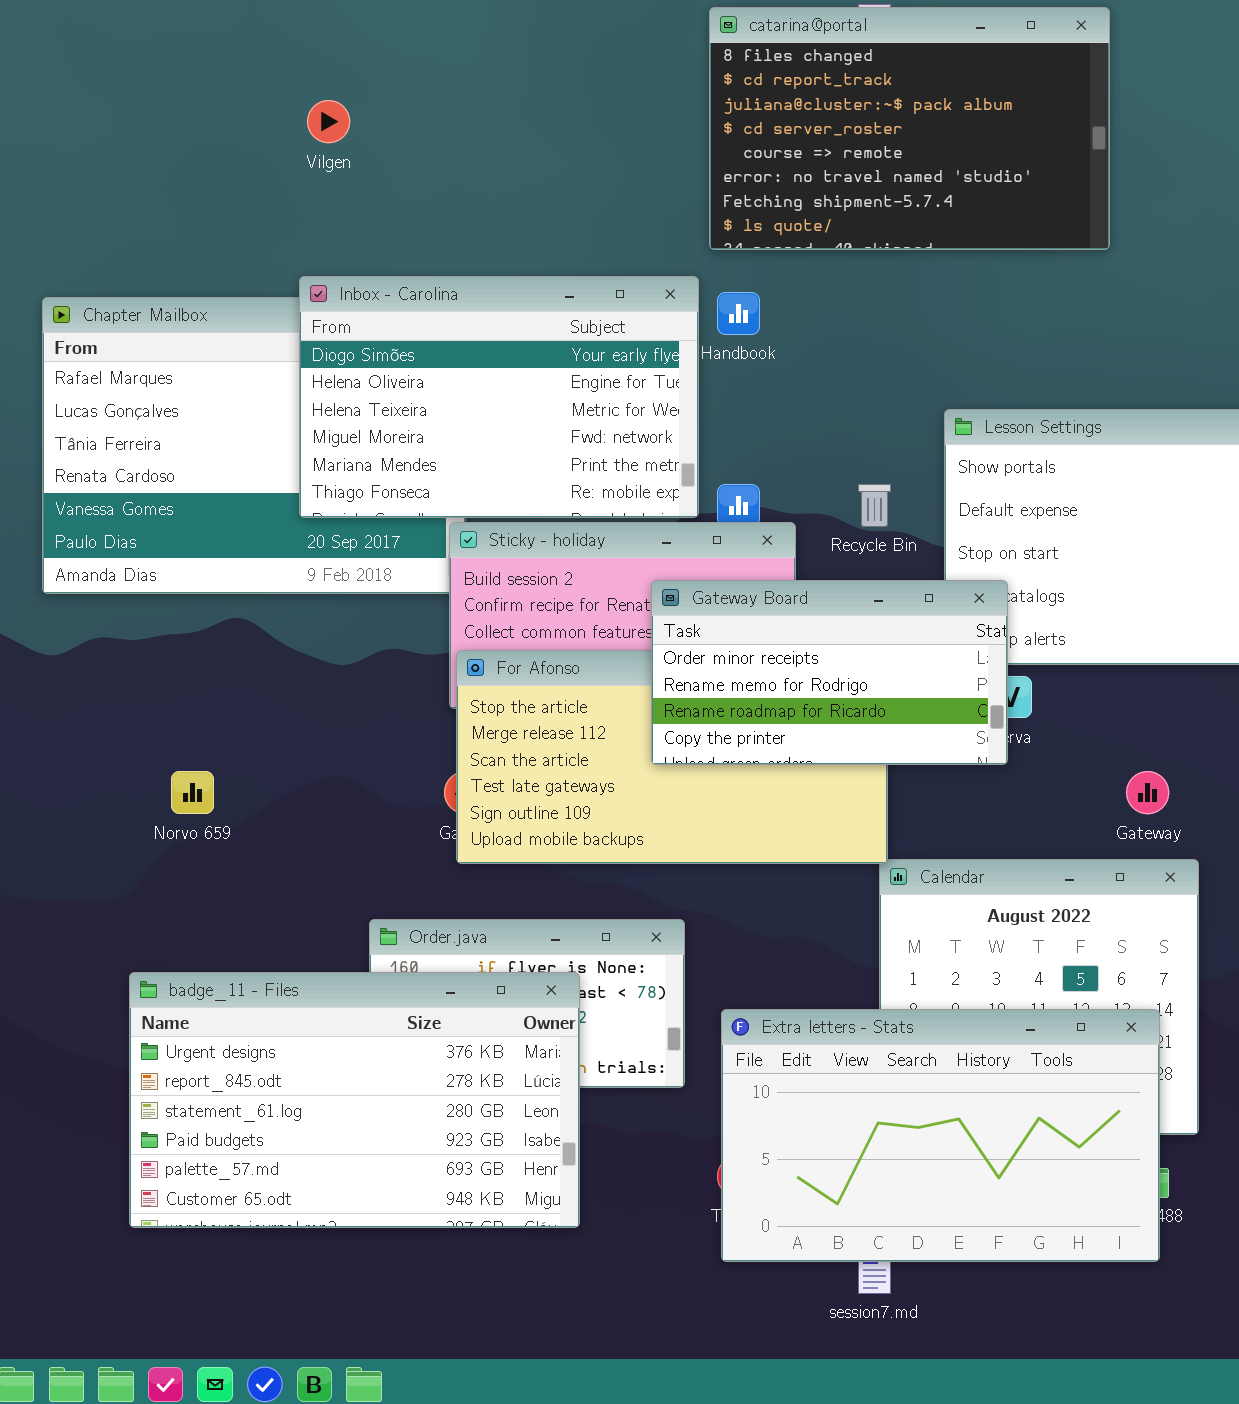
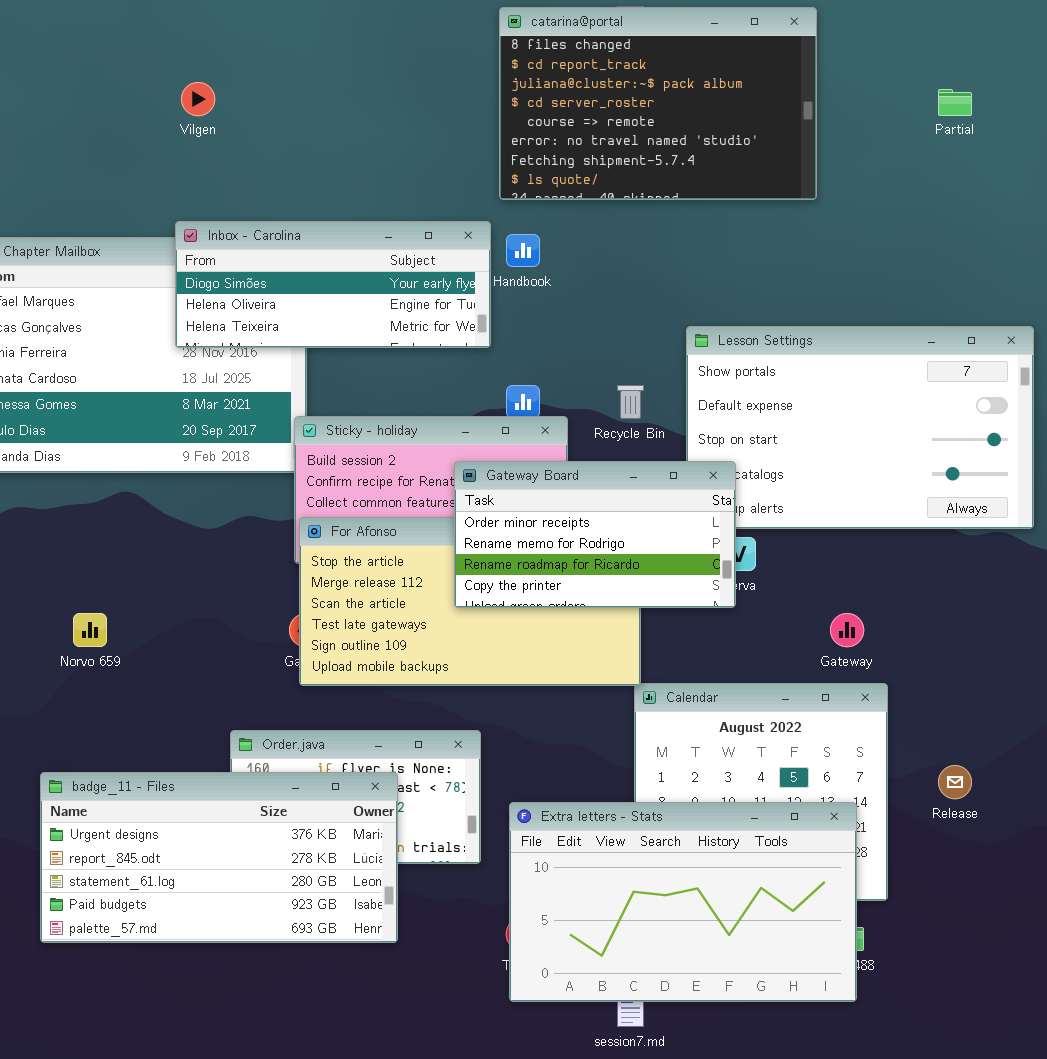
Inbox - Carolina: [299,276,699,518] -> [175,221,491,348], resized
badge_11 - Files: [129,972,580,1228] -> [40,772,398,943], resized

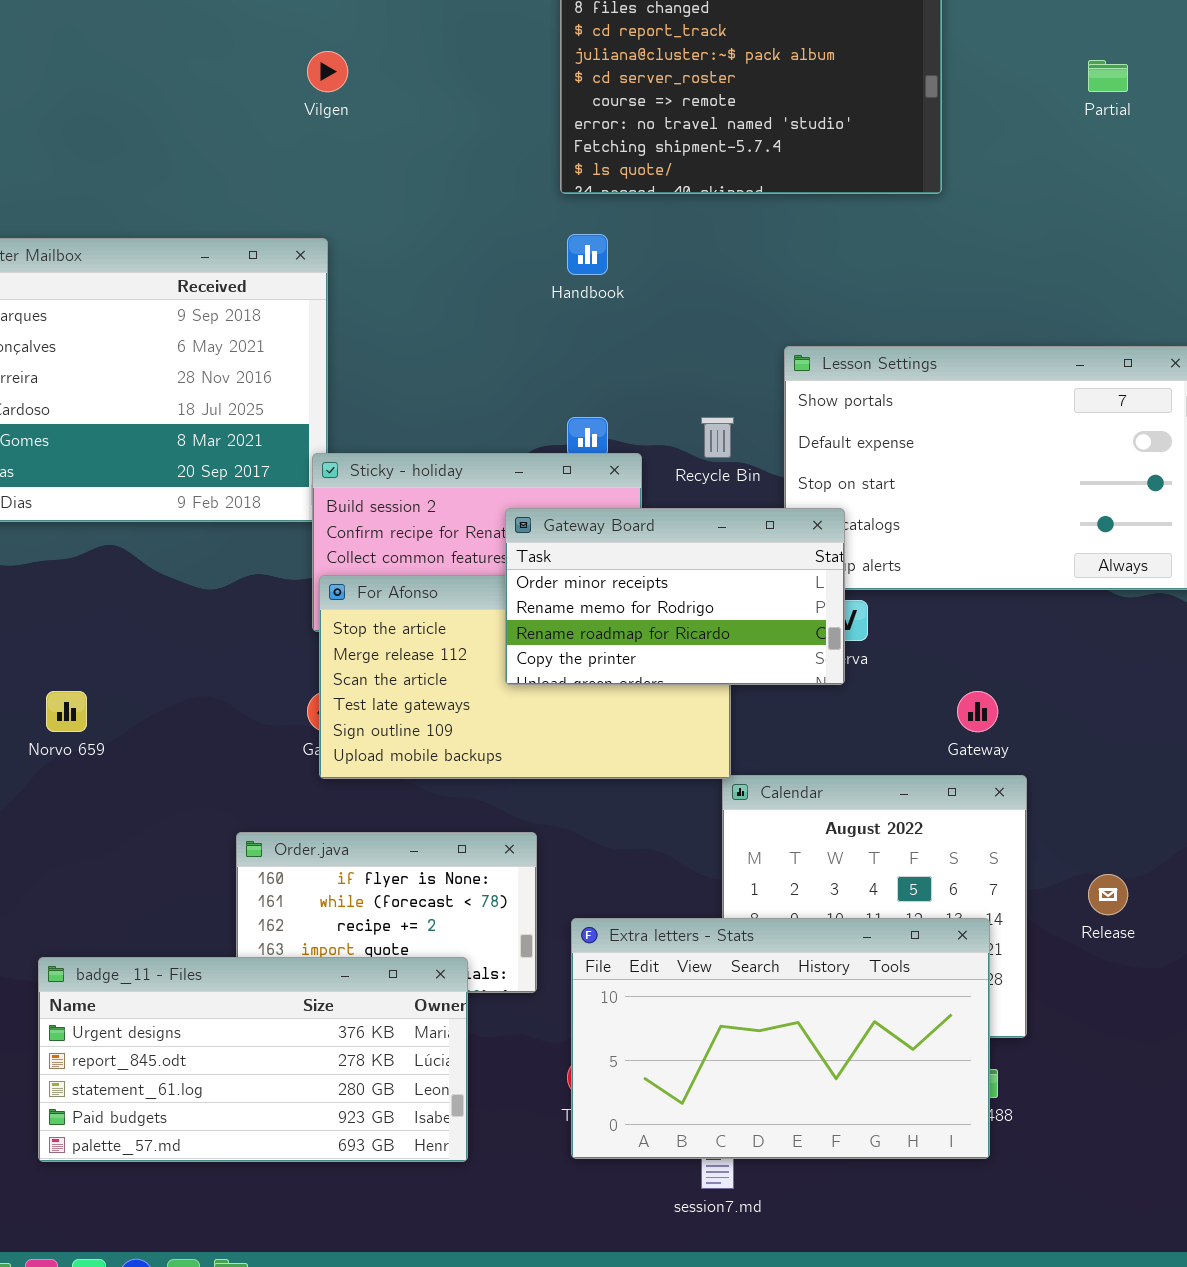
Vilgen: [181,82,215,116] -> [307,51,348,92], moved
Inbox - Carolina: [175,221,491,348] -> none, closed
badge_11 - Files: [40,772,398,943] -> [38,957,468,1162], moved

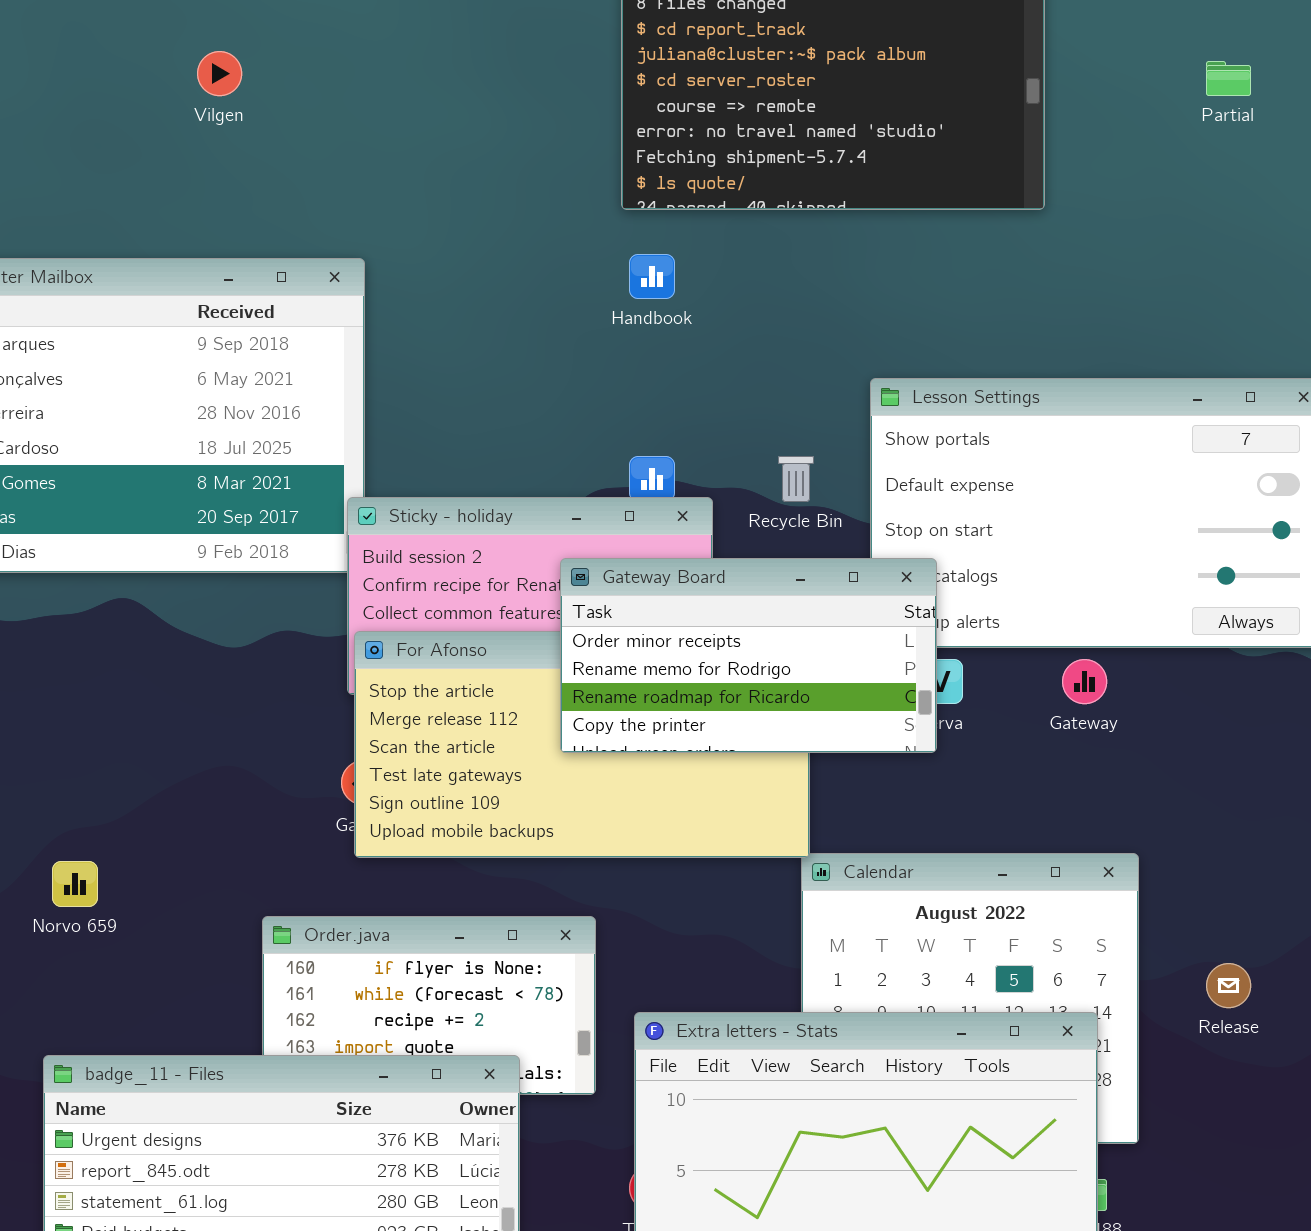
Vilgen: [307,51,348,92] -> [197,51,242,96], moved
Norvo 659: [46,691,87,732] -> [52,861,98,907], moved
Gateway: [957,691,998,732] -> [1062,659,1107,704], moved

